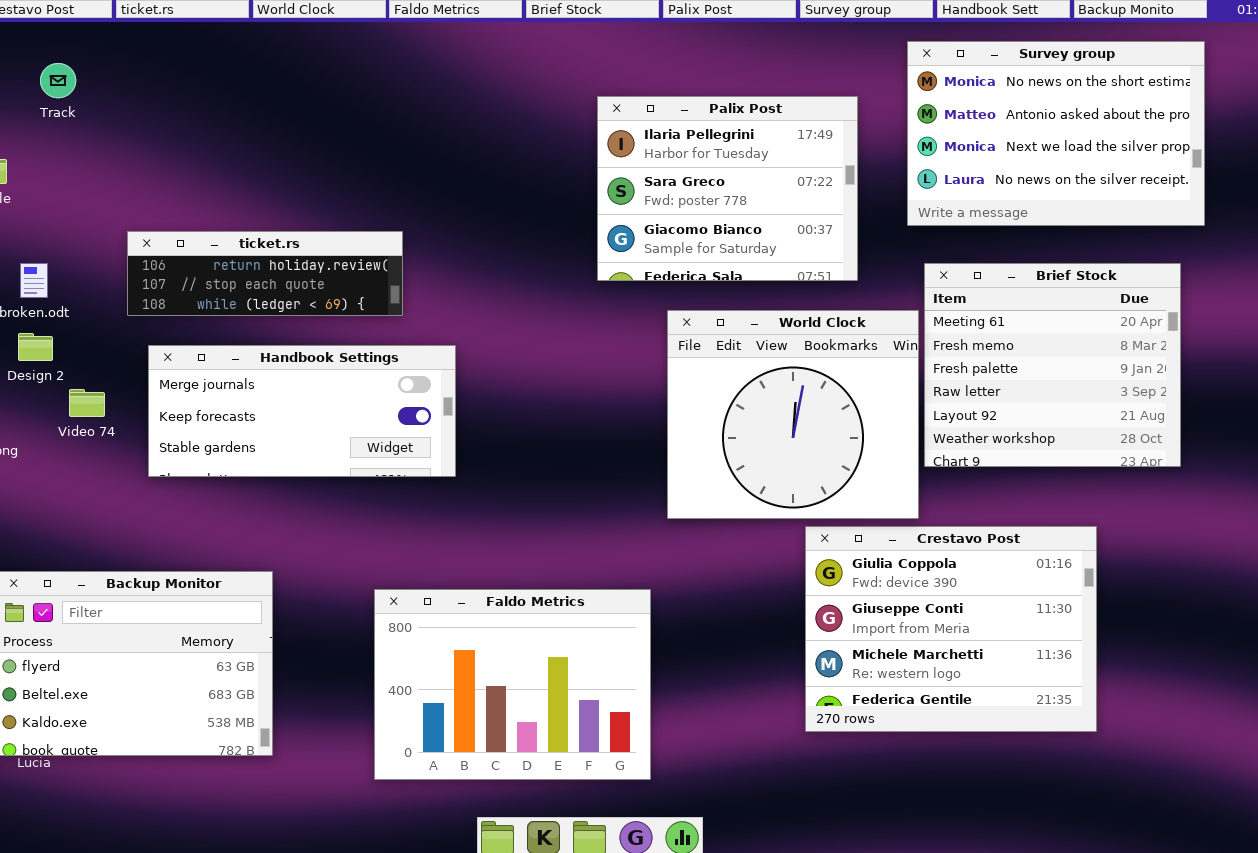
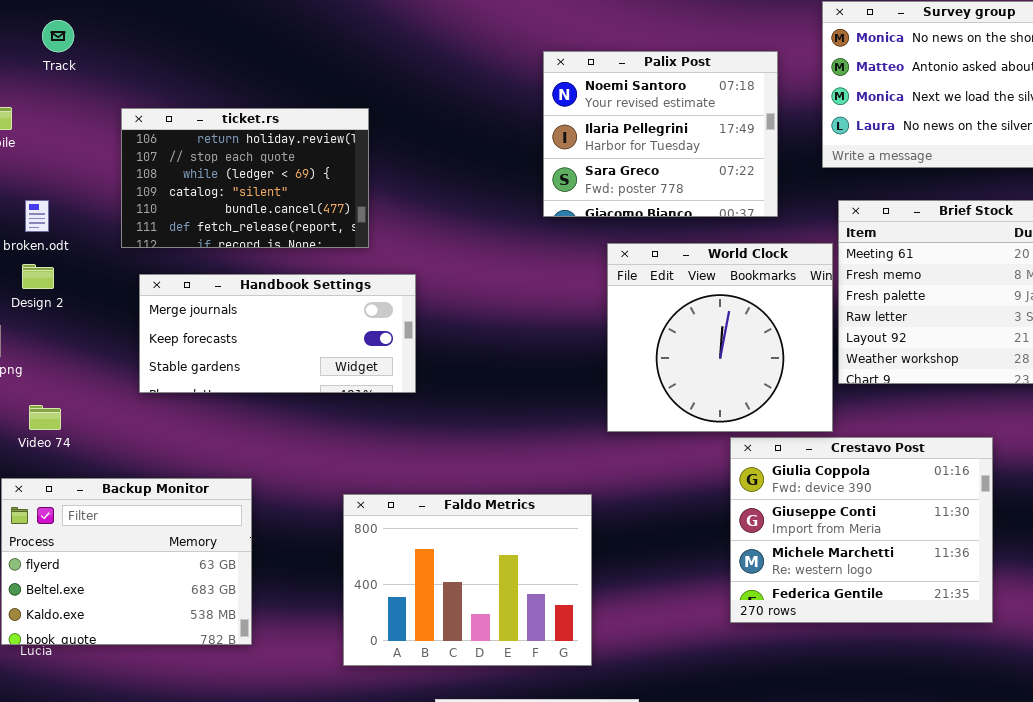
Palix Post: [597,96,858,281] -> [543,51,778,217], scrolled up 1 row
ticket.rs: [127,231,403,316] -> [121,108,369,248], resized
Video 74: [69,389,105,417] -> [29,405,61,430], moved

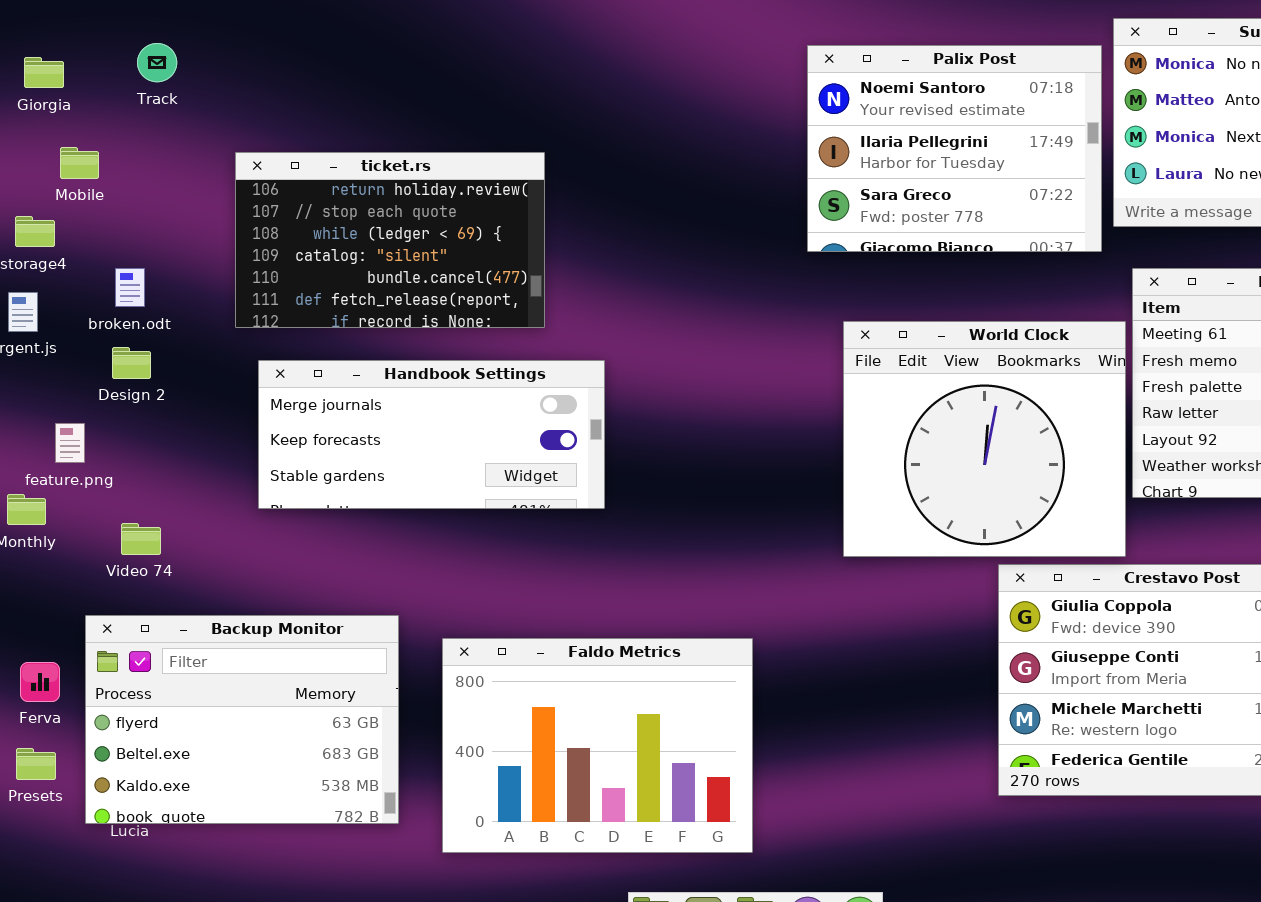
Palix Post: [543,51,778,217] -> [807,45,1102,252], moved
Faldo Metrics: [343,494,592,666] -> [442,638,753,853], moved

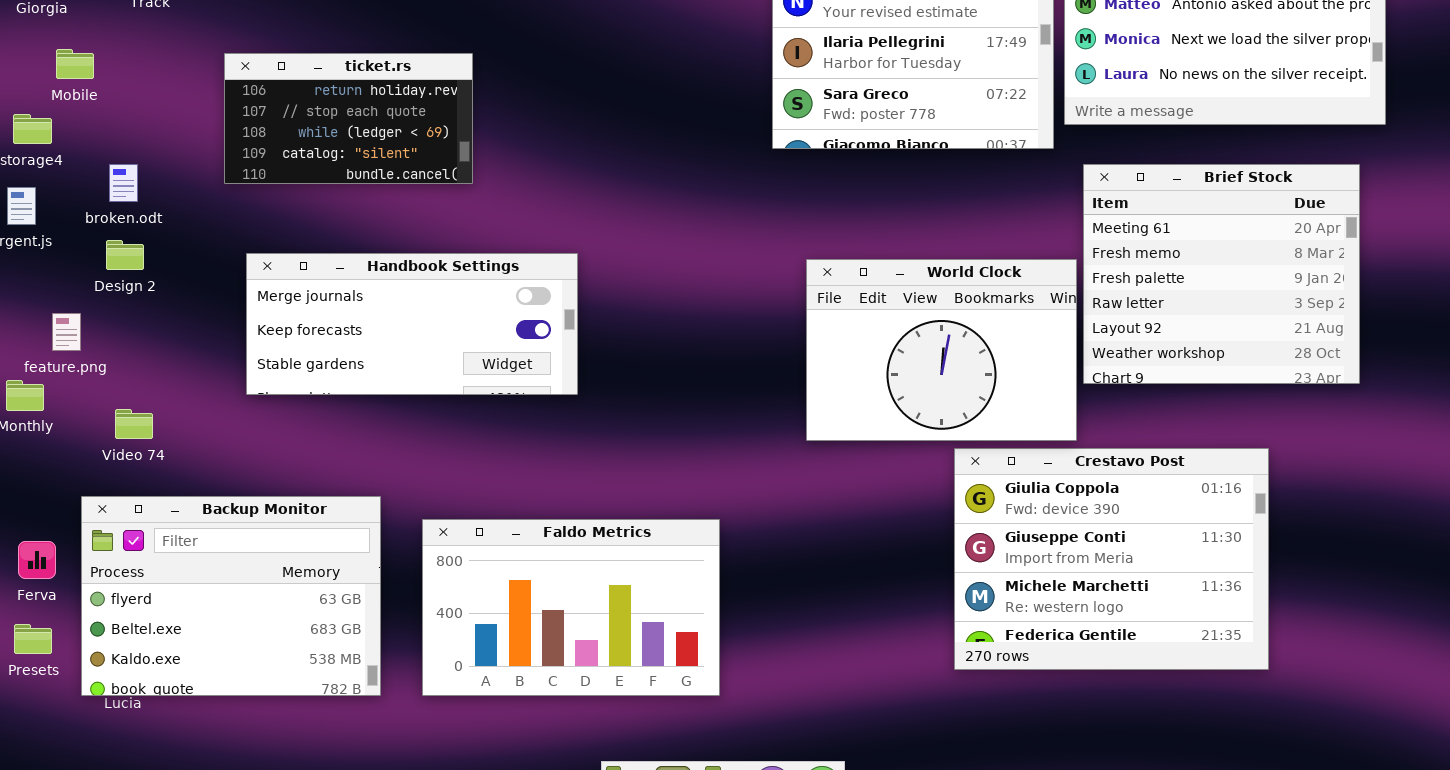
ticket.rs: [235,152,545,328] -> [224,53,473,184], resized
World Clock: [843,321,1126,557] -> [806,259,1077,441], resized
Faldo Metrics: [442,638,753,853] -> [422,519,720,696], resized

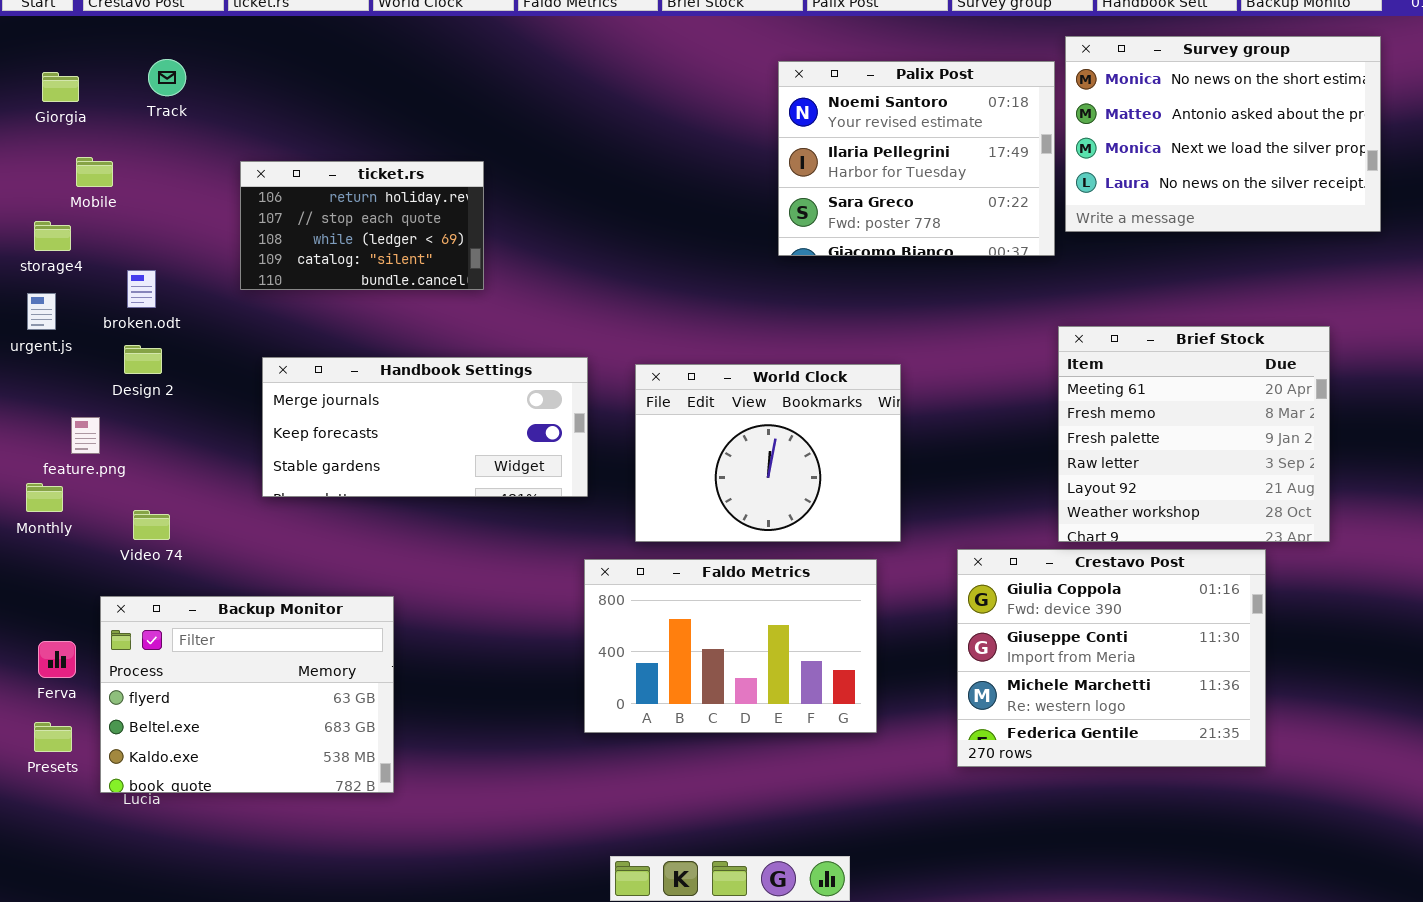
Brief Stock: [1083,164,1360,384] -> [1058,326,1330,542], moved
World Clock: [806,259,1077,441] -> [635,364,901,542], moved
Faldo Metrics: [422,519,720,696] -> [584,559,877,733], moved

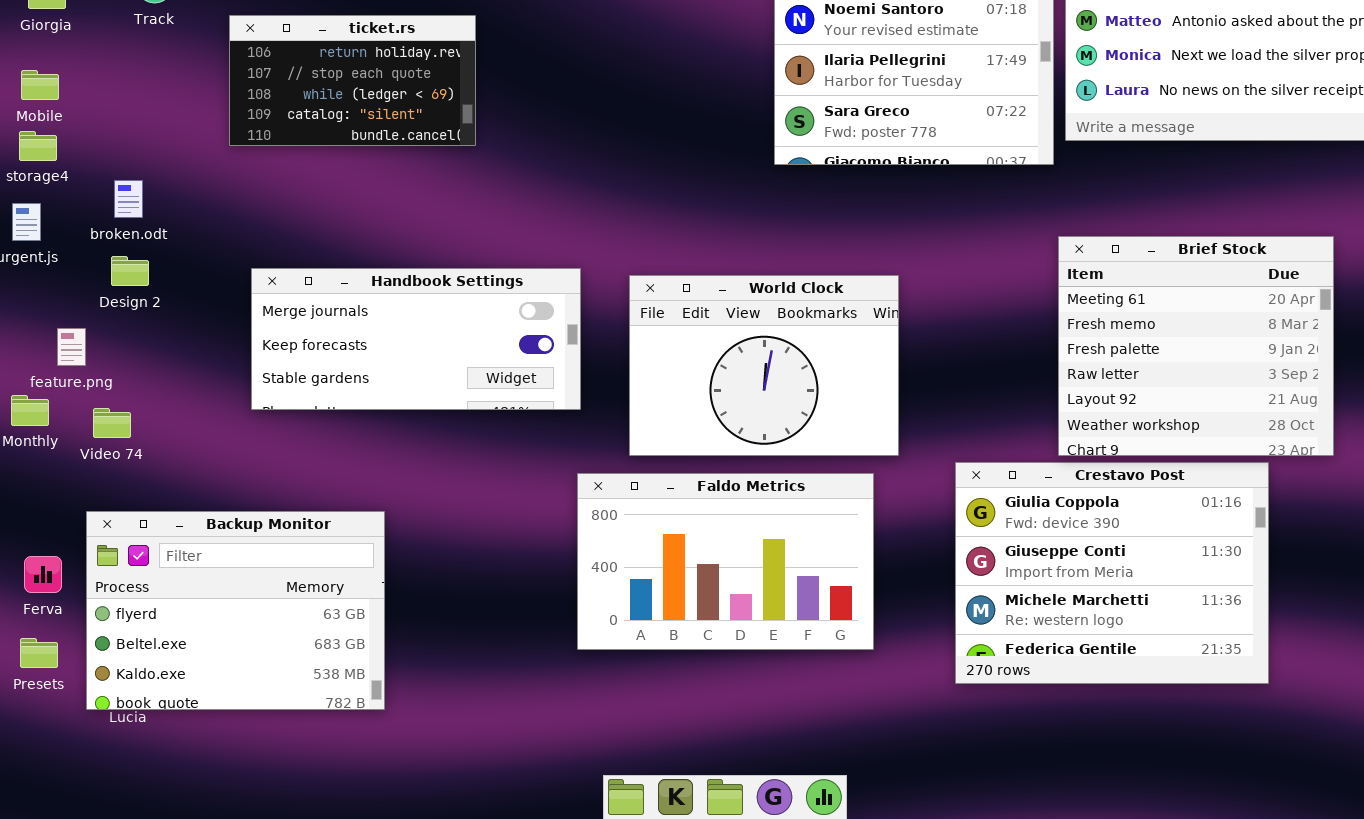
Mobile: [76,157,113,187] -> [21,70,59,100], moved
ticket.rs: [240,161,484,290] -> [229,15,476,146], moved
Video 74: [133,510,170,540] -> [93,408,131,438], moved

